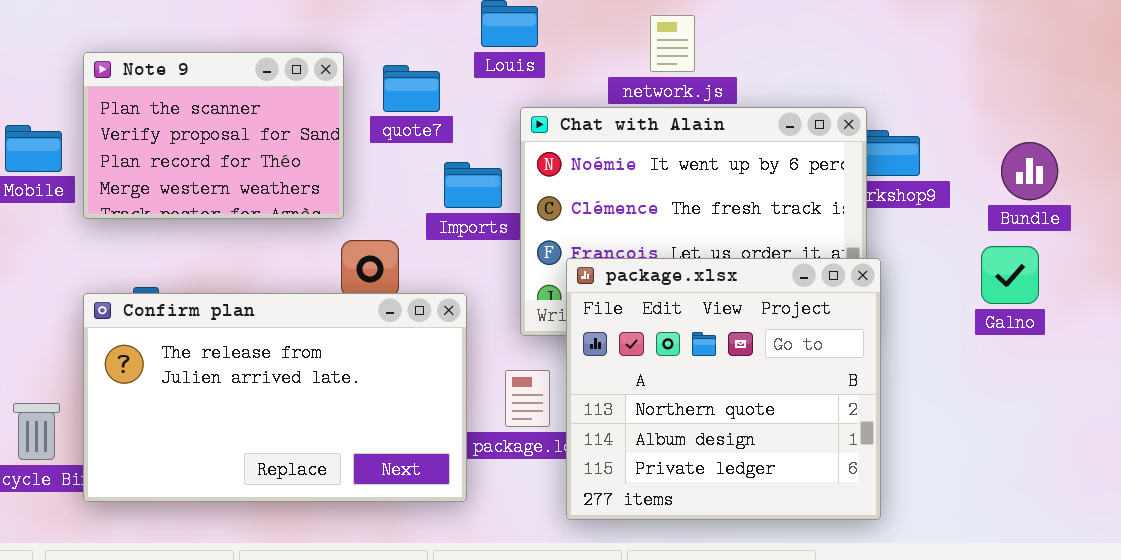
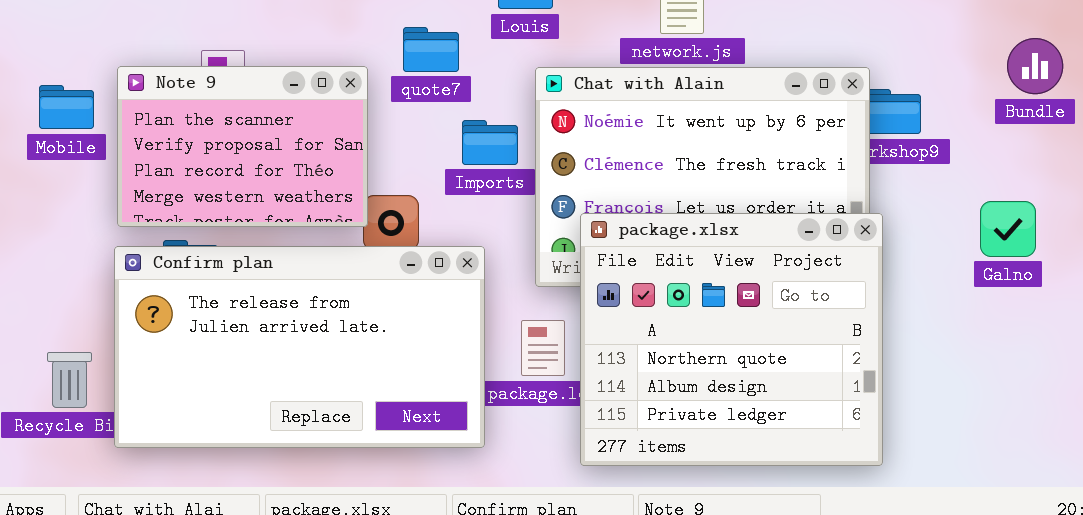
Note 9: [83,52,344,219] -> [117,66,368,227], moved
Bundle: [1001,142,1058,200] -> [1007,38,1063,94], moved

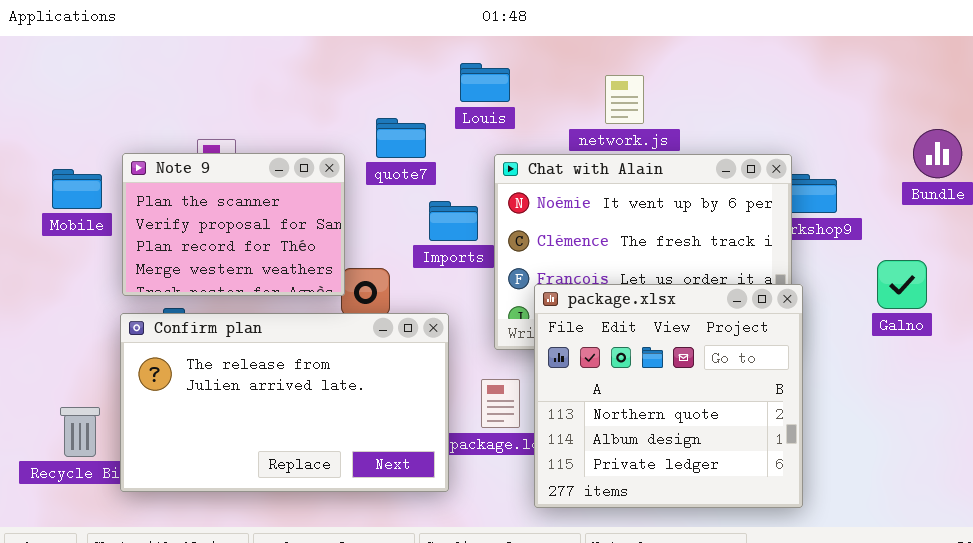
Galno: [980,201,1036,257] -> [877,260,927,309], moved

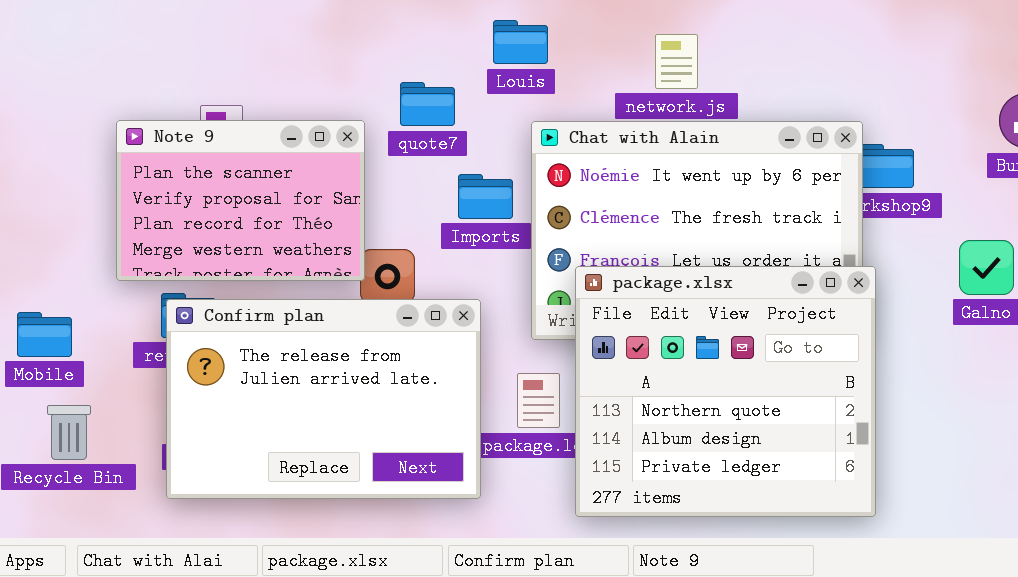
Mobile: [52,169,102,209] -> [17,312,72,357], moved
Confirm plan: [120,313,449,492] -> [166,299,481,499], resized

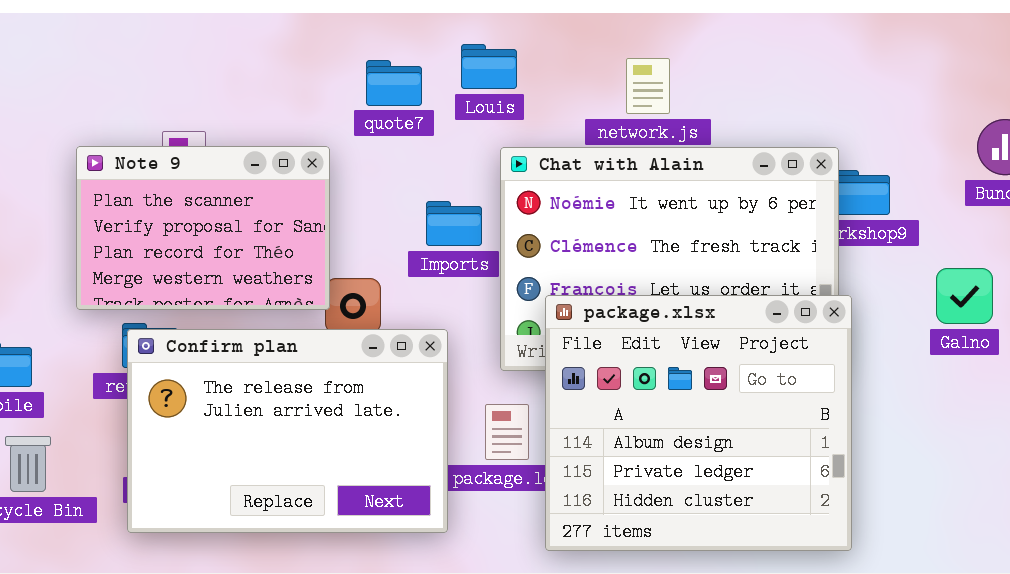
quote7: [400,82,455,126] -> [366,60,422,106], moved
package.xlsx: [575,266,876,517] -> [545,295,852,551], scrolled down 1 row

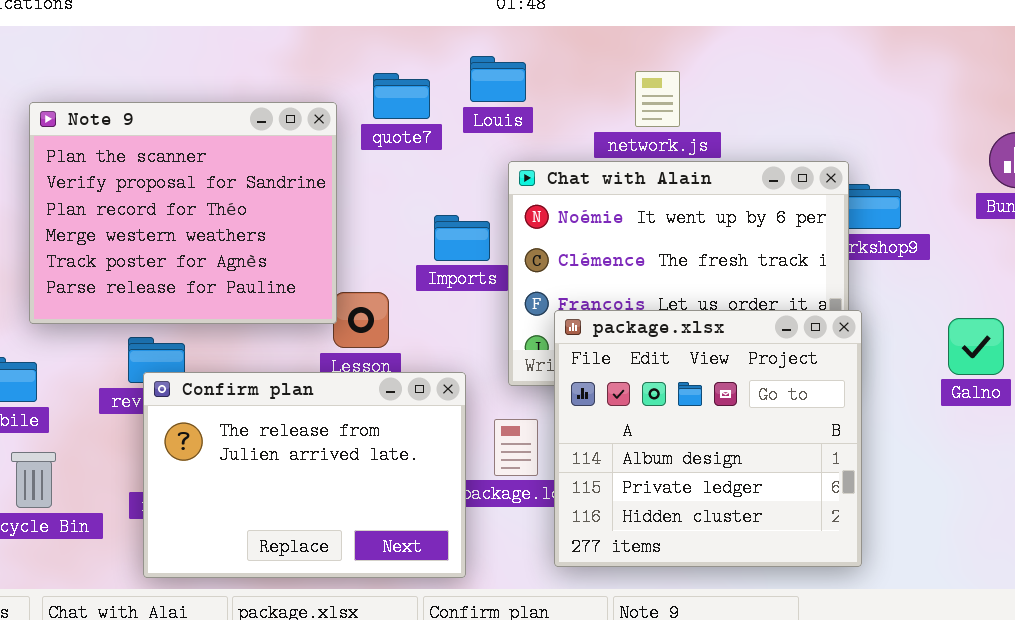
Note 9: [76,146,330,310] -> [29,102,337,324], resized
Galno: [936,268,993,324] -> [948,318,1004,375], moved
Confirm plan: [127,329,448,533] -> [143,372,466,578], moved

